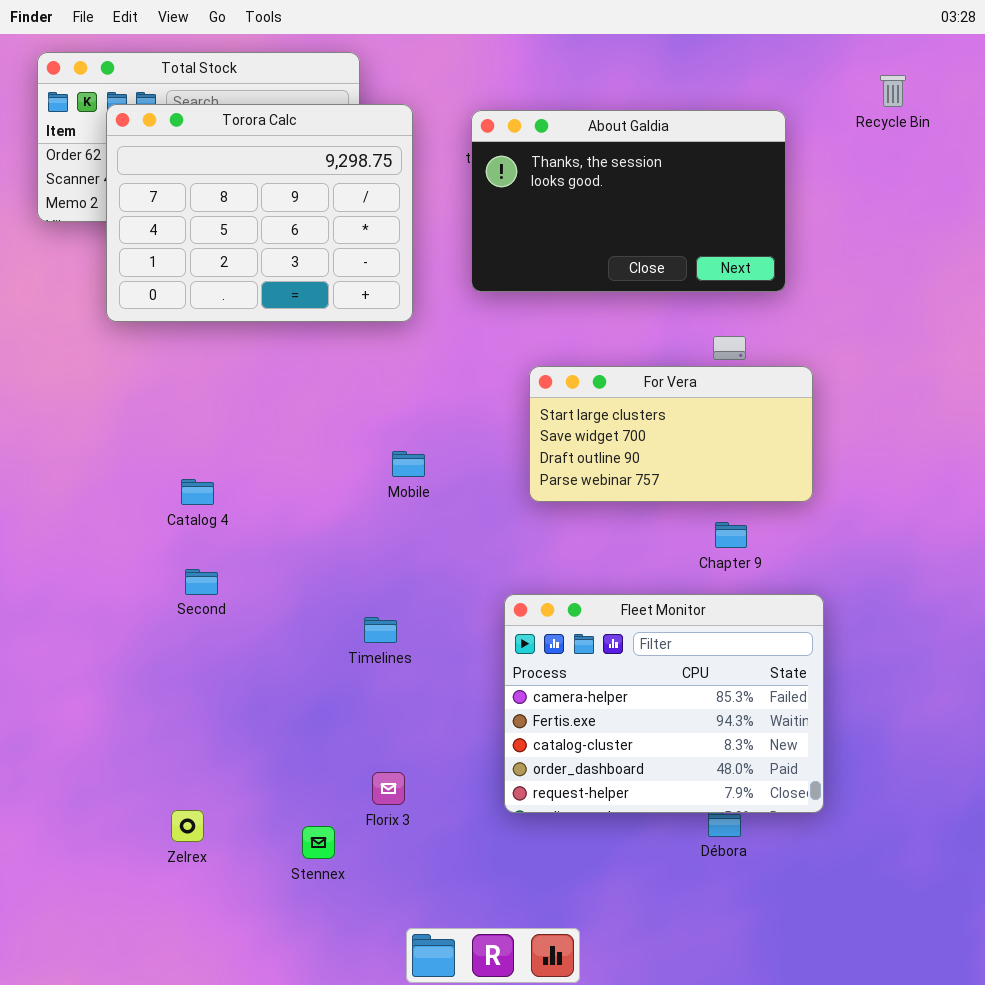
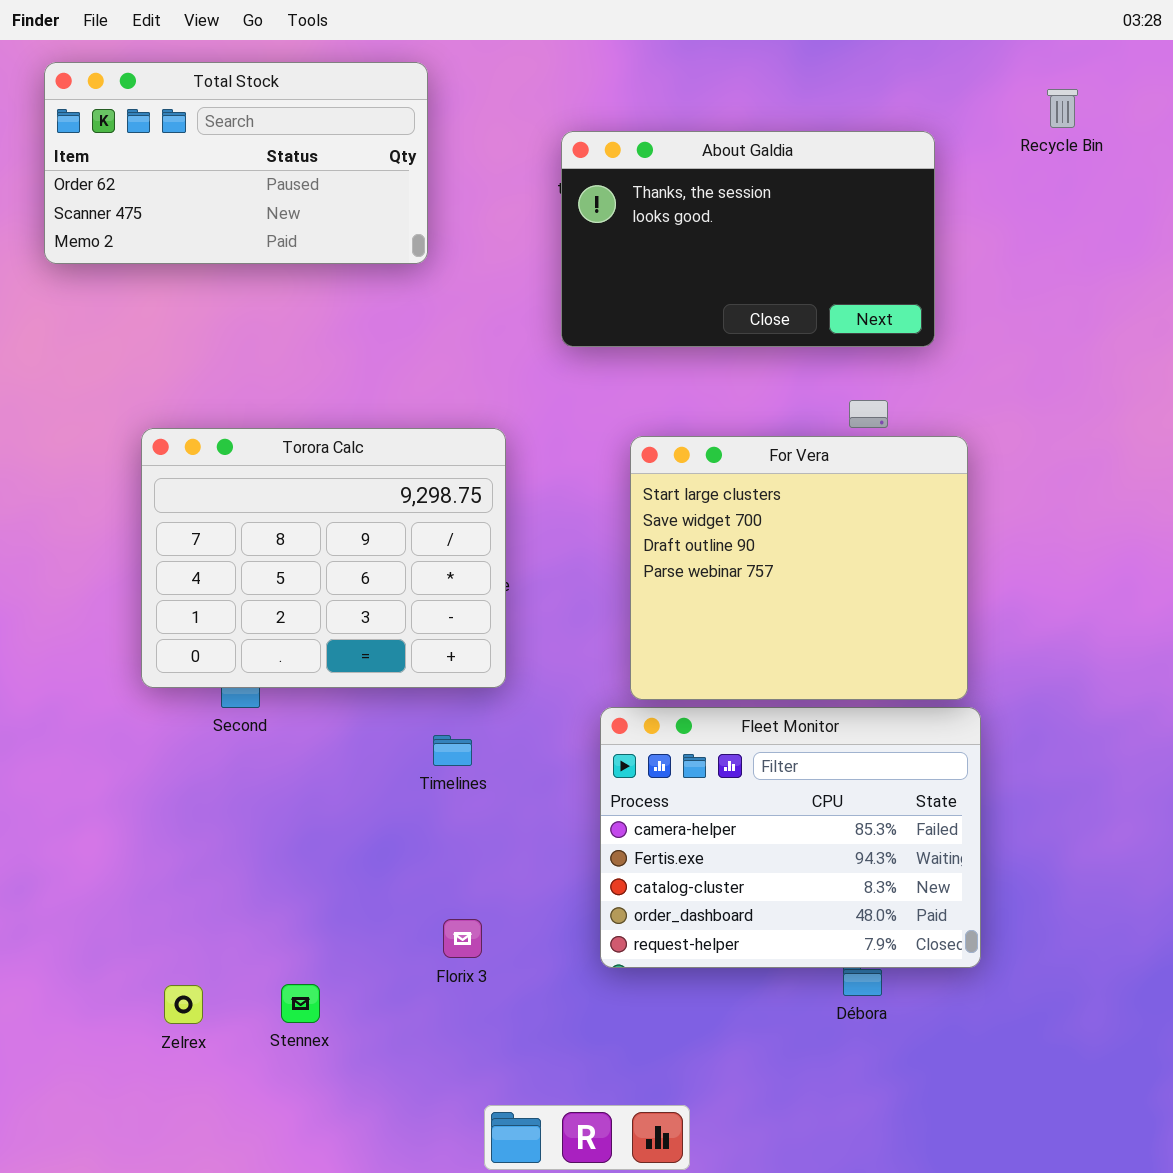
Torora Calc: [106,104,413,322] -> [141,428,506,688], moved
For Vera: [529,366,813,502] -> [630,436,968,700], resized
Zelrex: [171,810,204,842] -> [164,985,203,1024], moved
Stennex: [302,826,335,859] -> [281,984,320,1023], moved

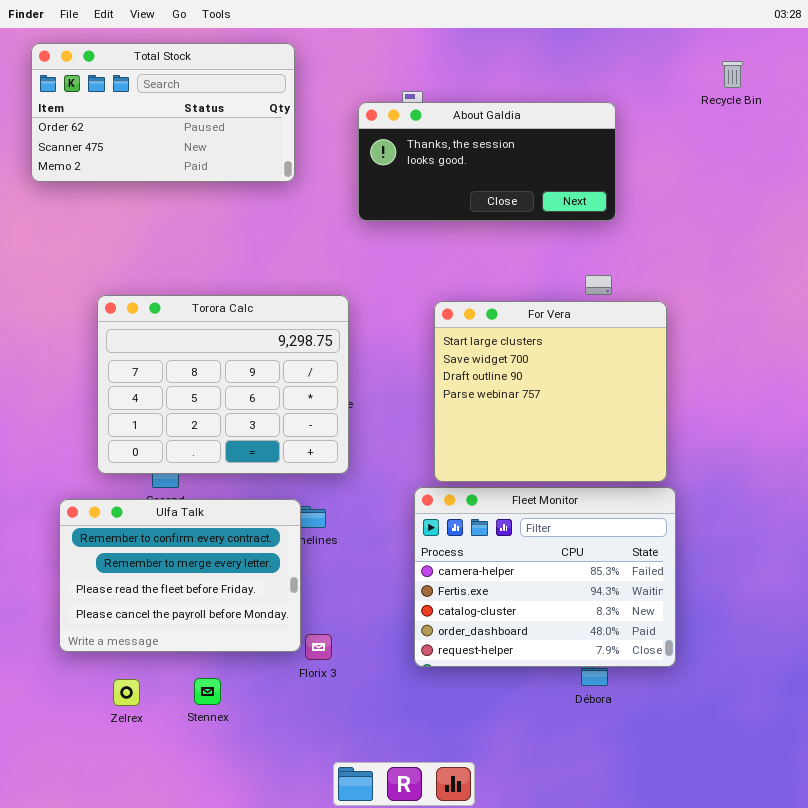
About Galdia: [561,131,935,347] -> [358,102,616,221], moved, resized
Ulfa Talk: none -> [59,499,301,652], opened

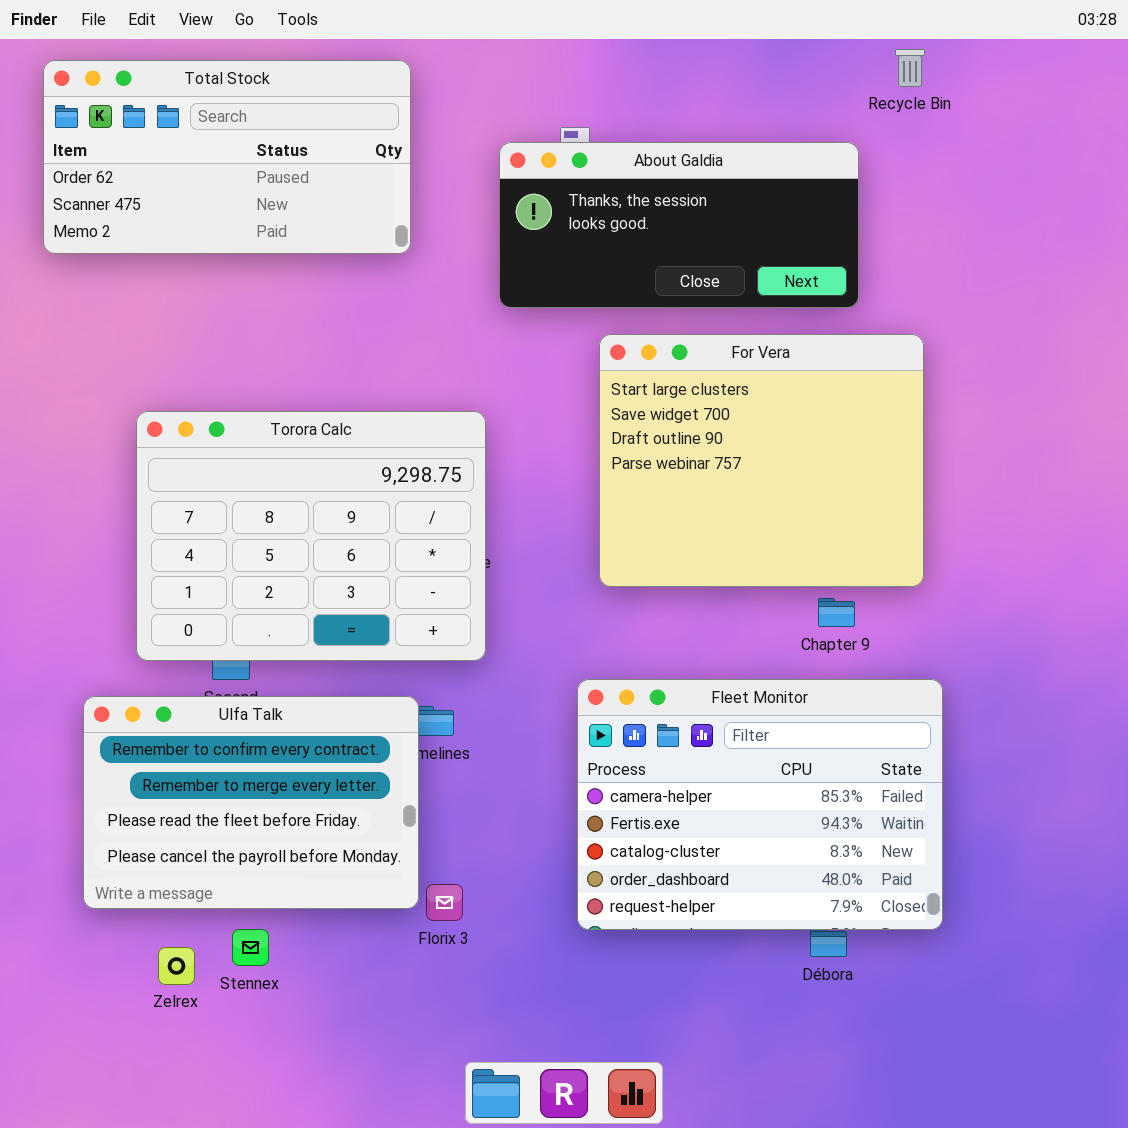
Recycle Bin: [722,61,743,88] -> [895,49,925,87], moved
For Vera: [434,301,667,482] -> [599,334,924,587], moved
Stennex: [194,678,221,705] -> [232,929,269,966], moved

